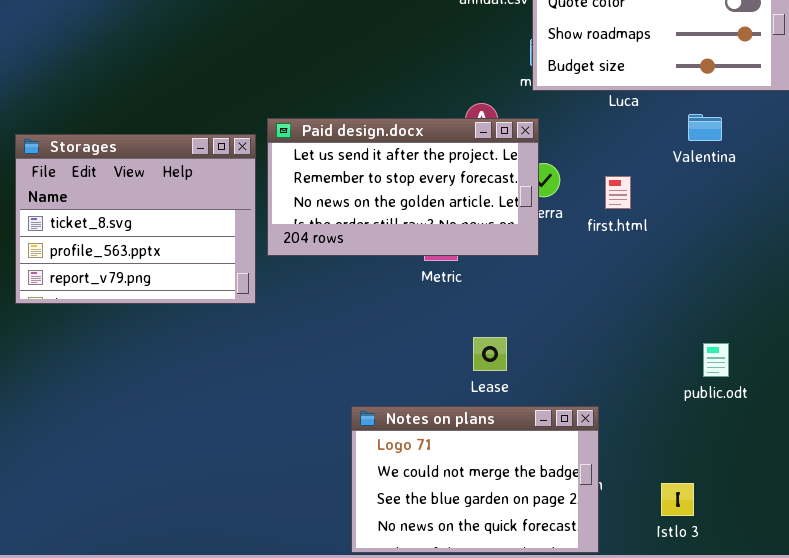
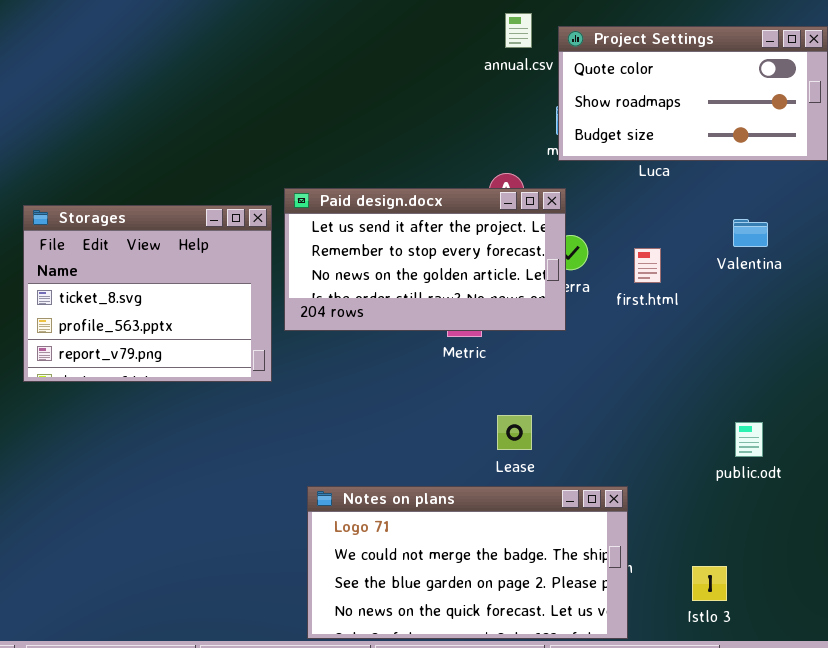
Valentina: [688,114,722,141] -> [733,219,768,247], moved
Notes on plans: [351,406,599,553] -> [307,486,628,639], resized

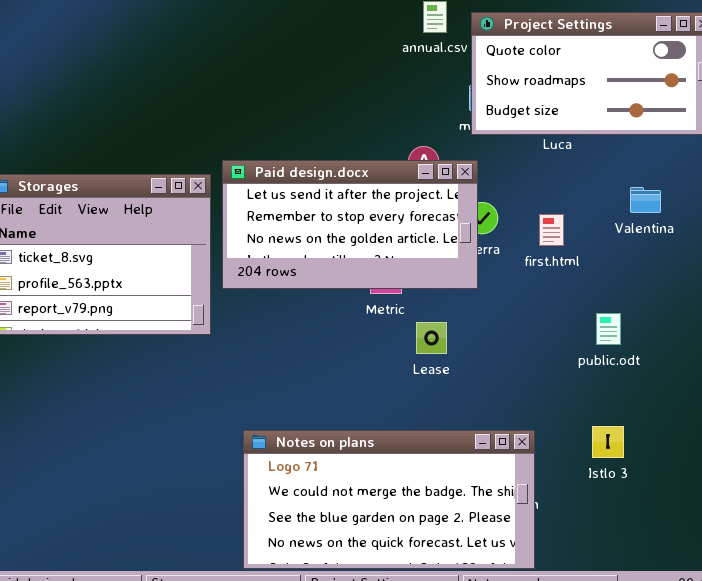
Lease: [497,415,532,450] -> [416,322,447,354], moved
public.odt: [735,422,763,457] -> [596,313,621,345], moved
Istlo 3: [692,566,727,601] -> [592,426,624,458], moved

